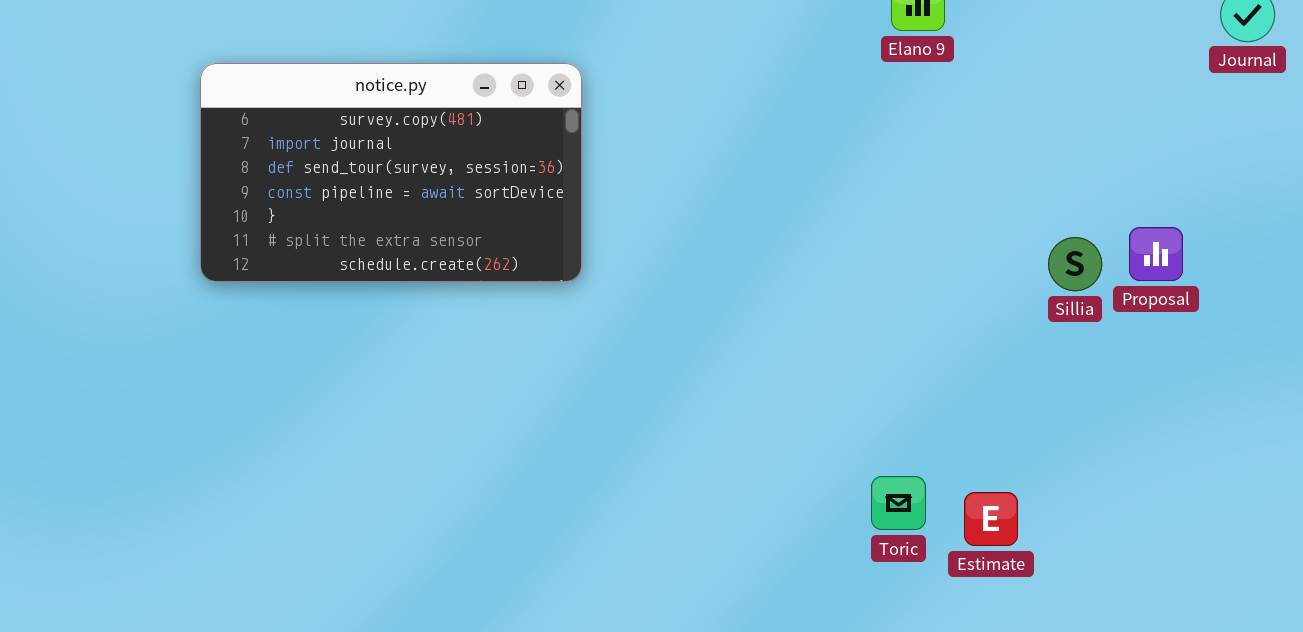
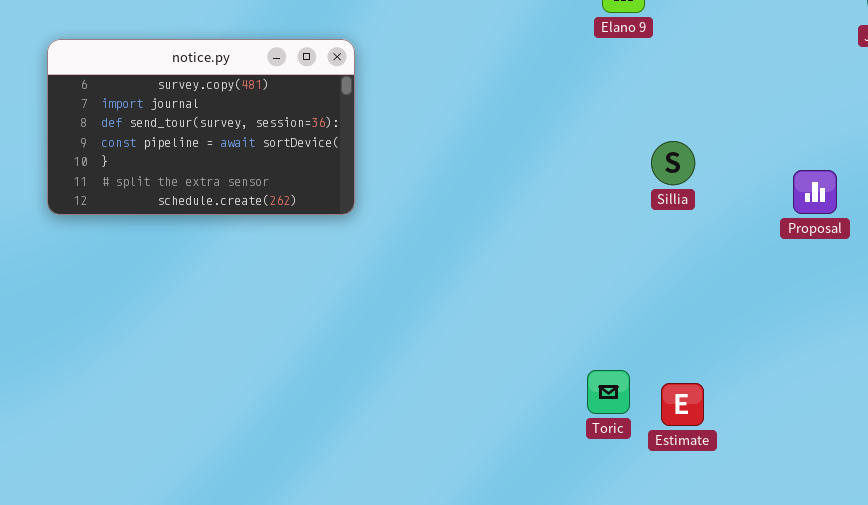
Sillia: [1048,237,1102,291] -> [651,141,695,185], moved

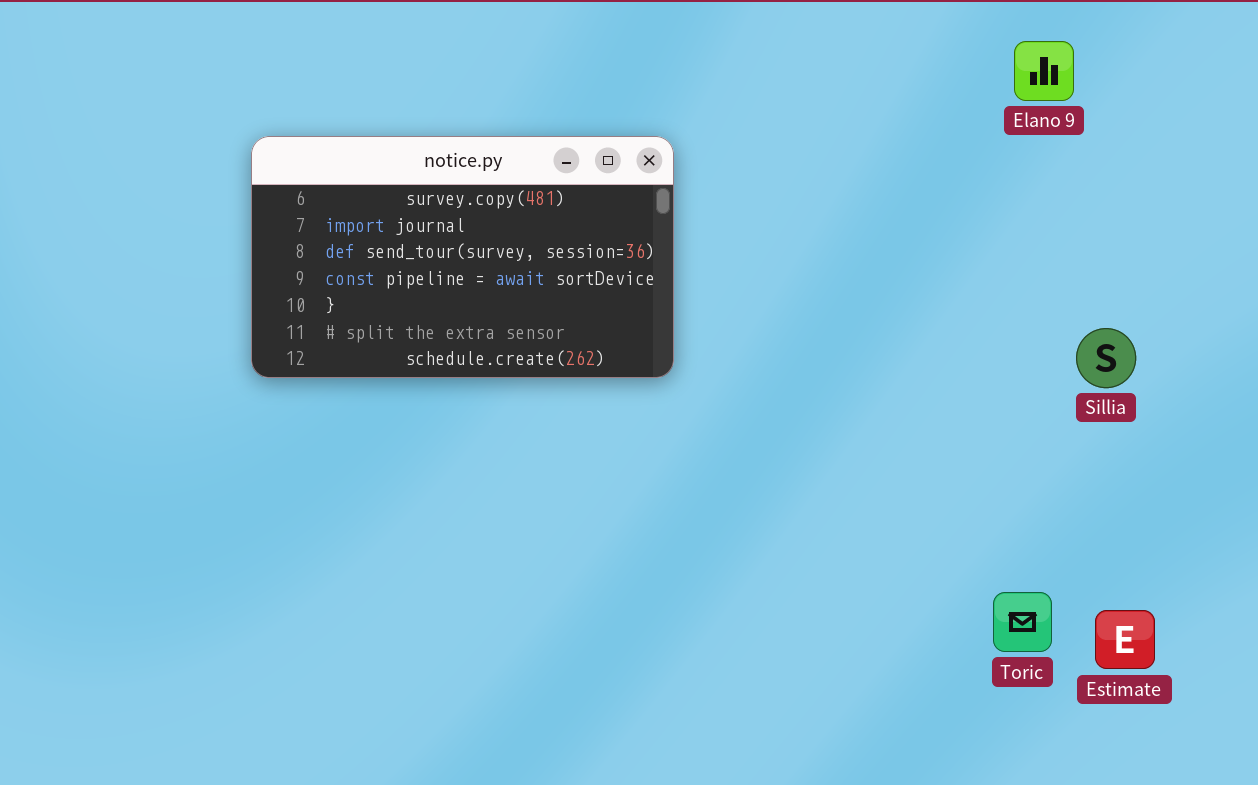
Sillia: [651,141,695,185] -> [1076,328,1136,388], moved

